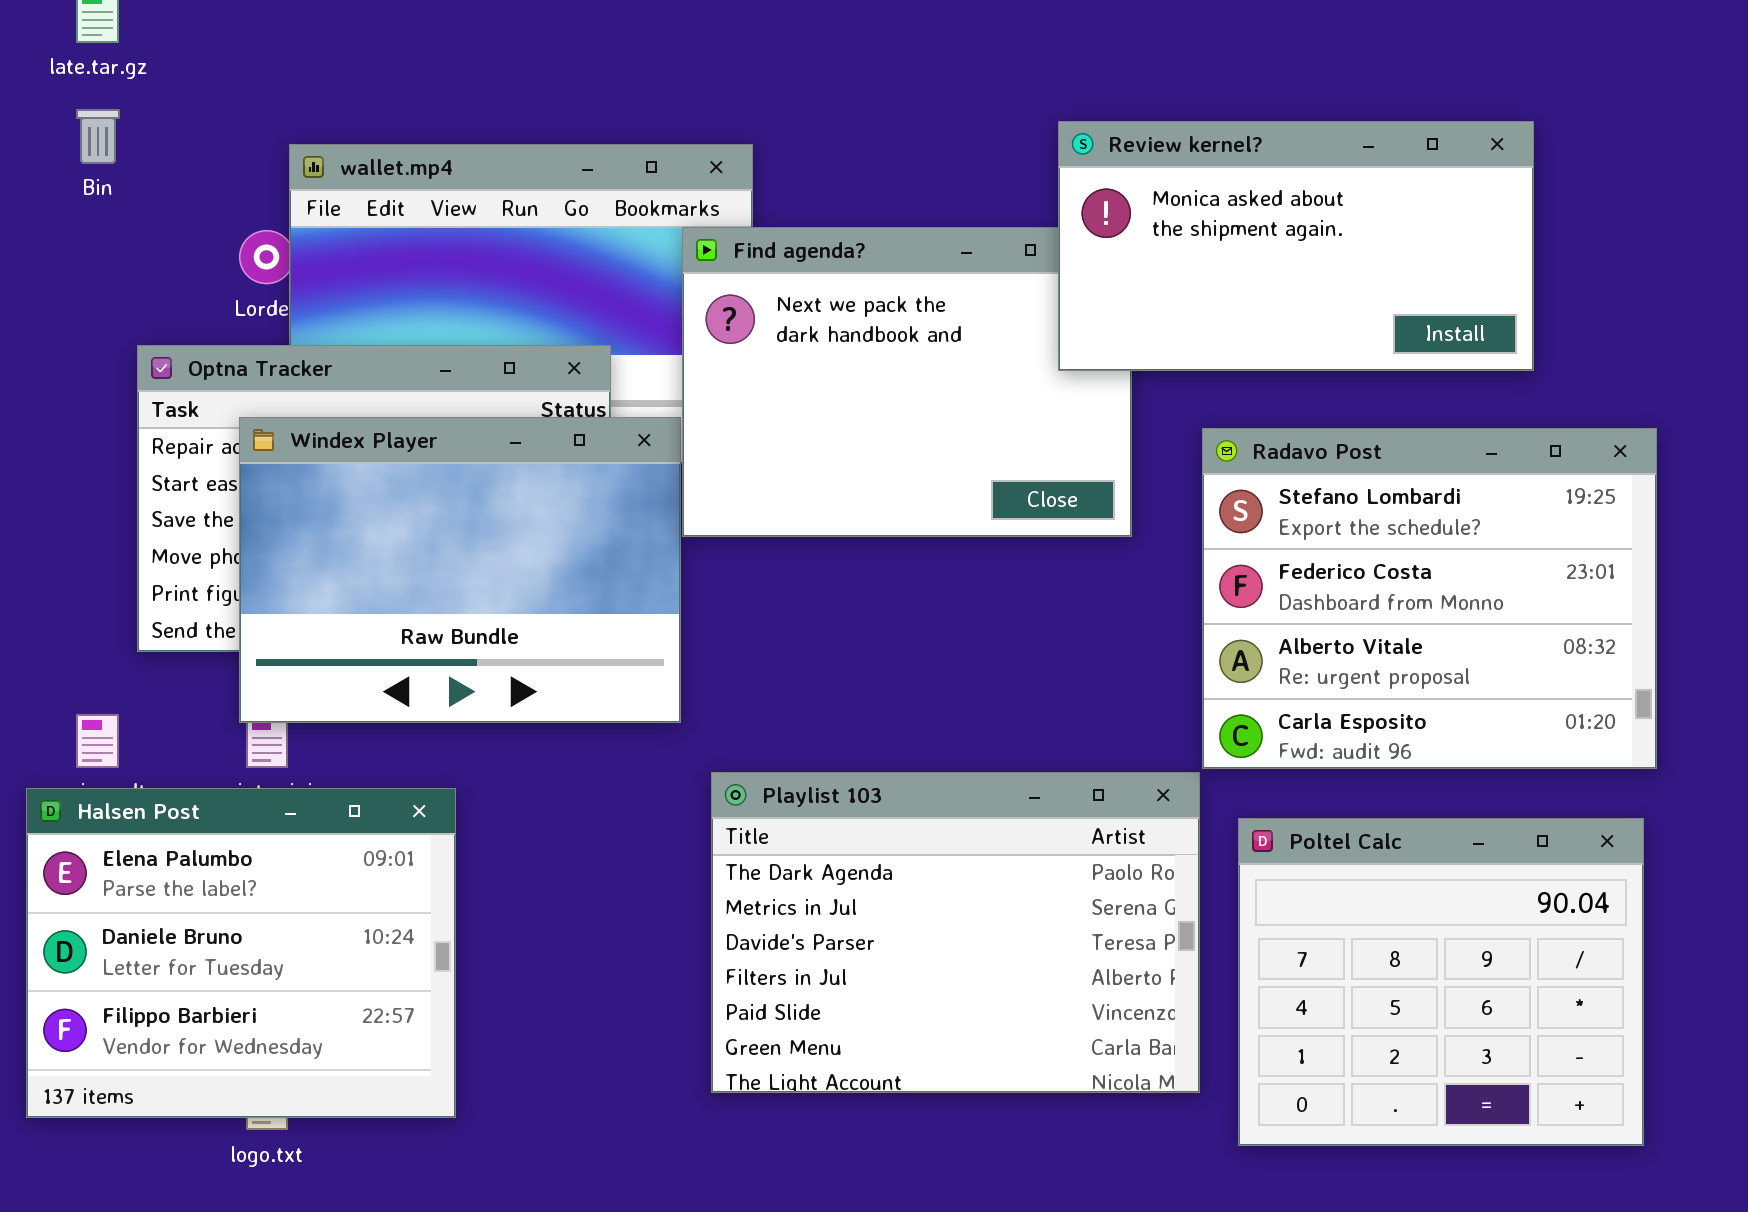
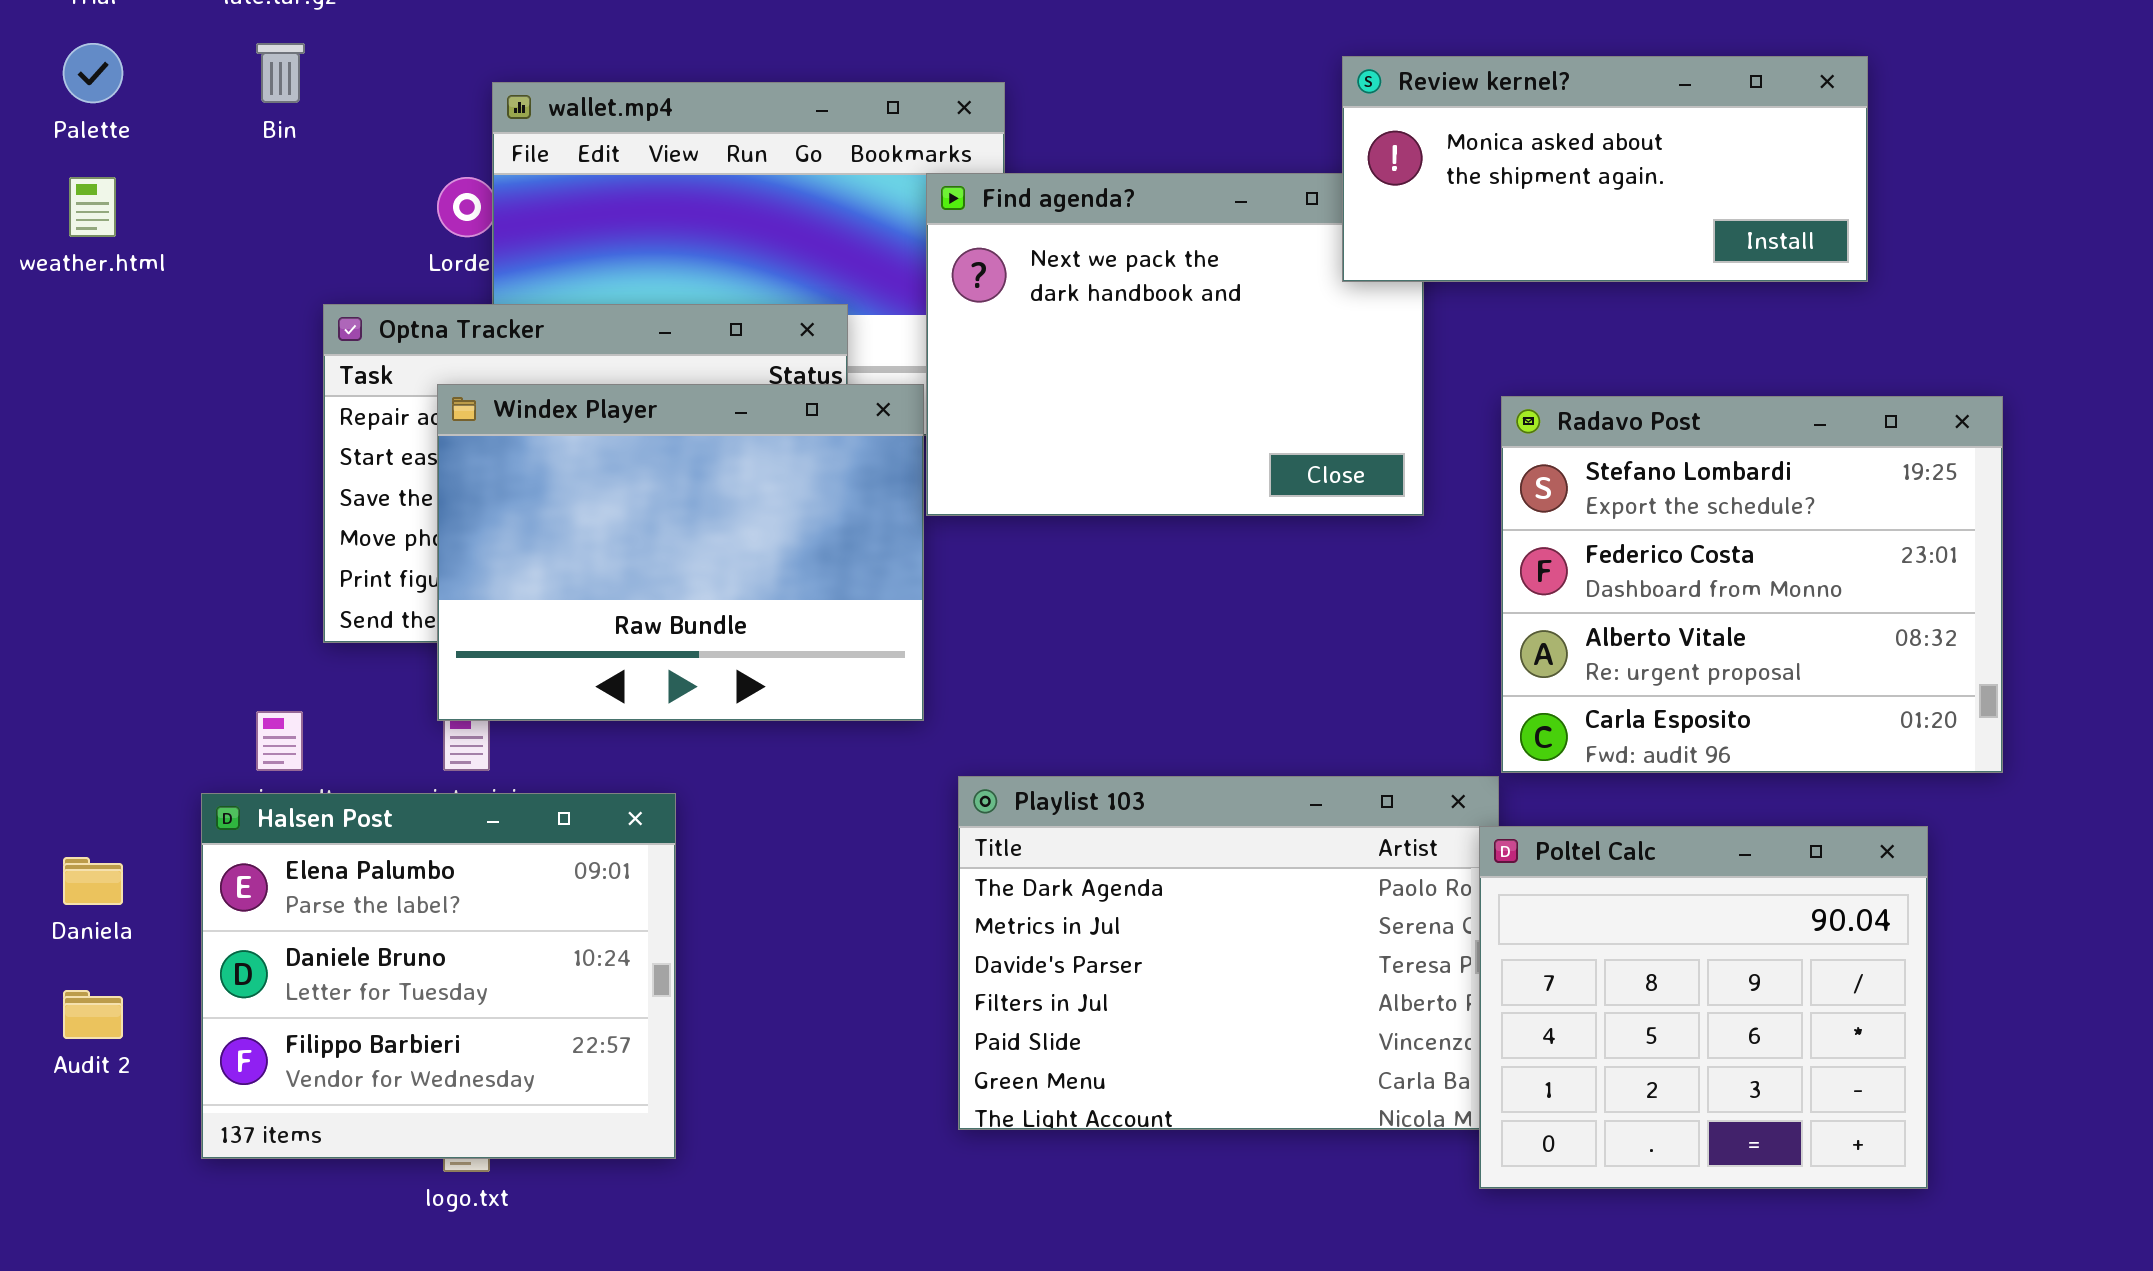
Review kernel?: [1058,121,1534,371] -> [1342,56,1868,282], resized
Poltel Calc: [1238,818,1644,1146] -> [1479,826,1928,1189], moved

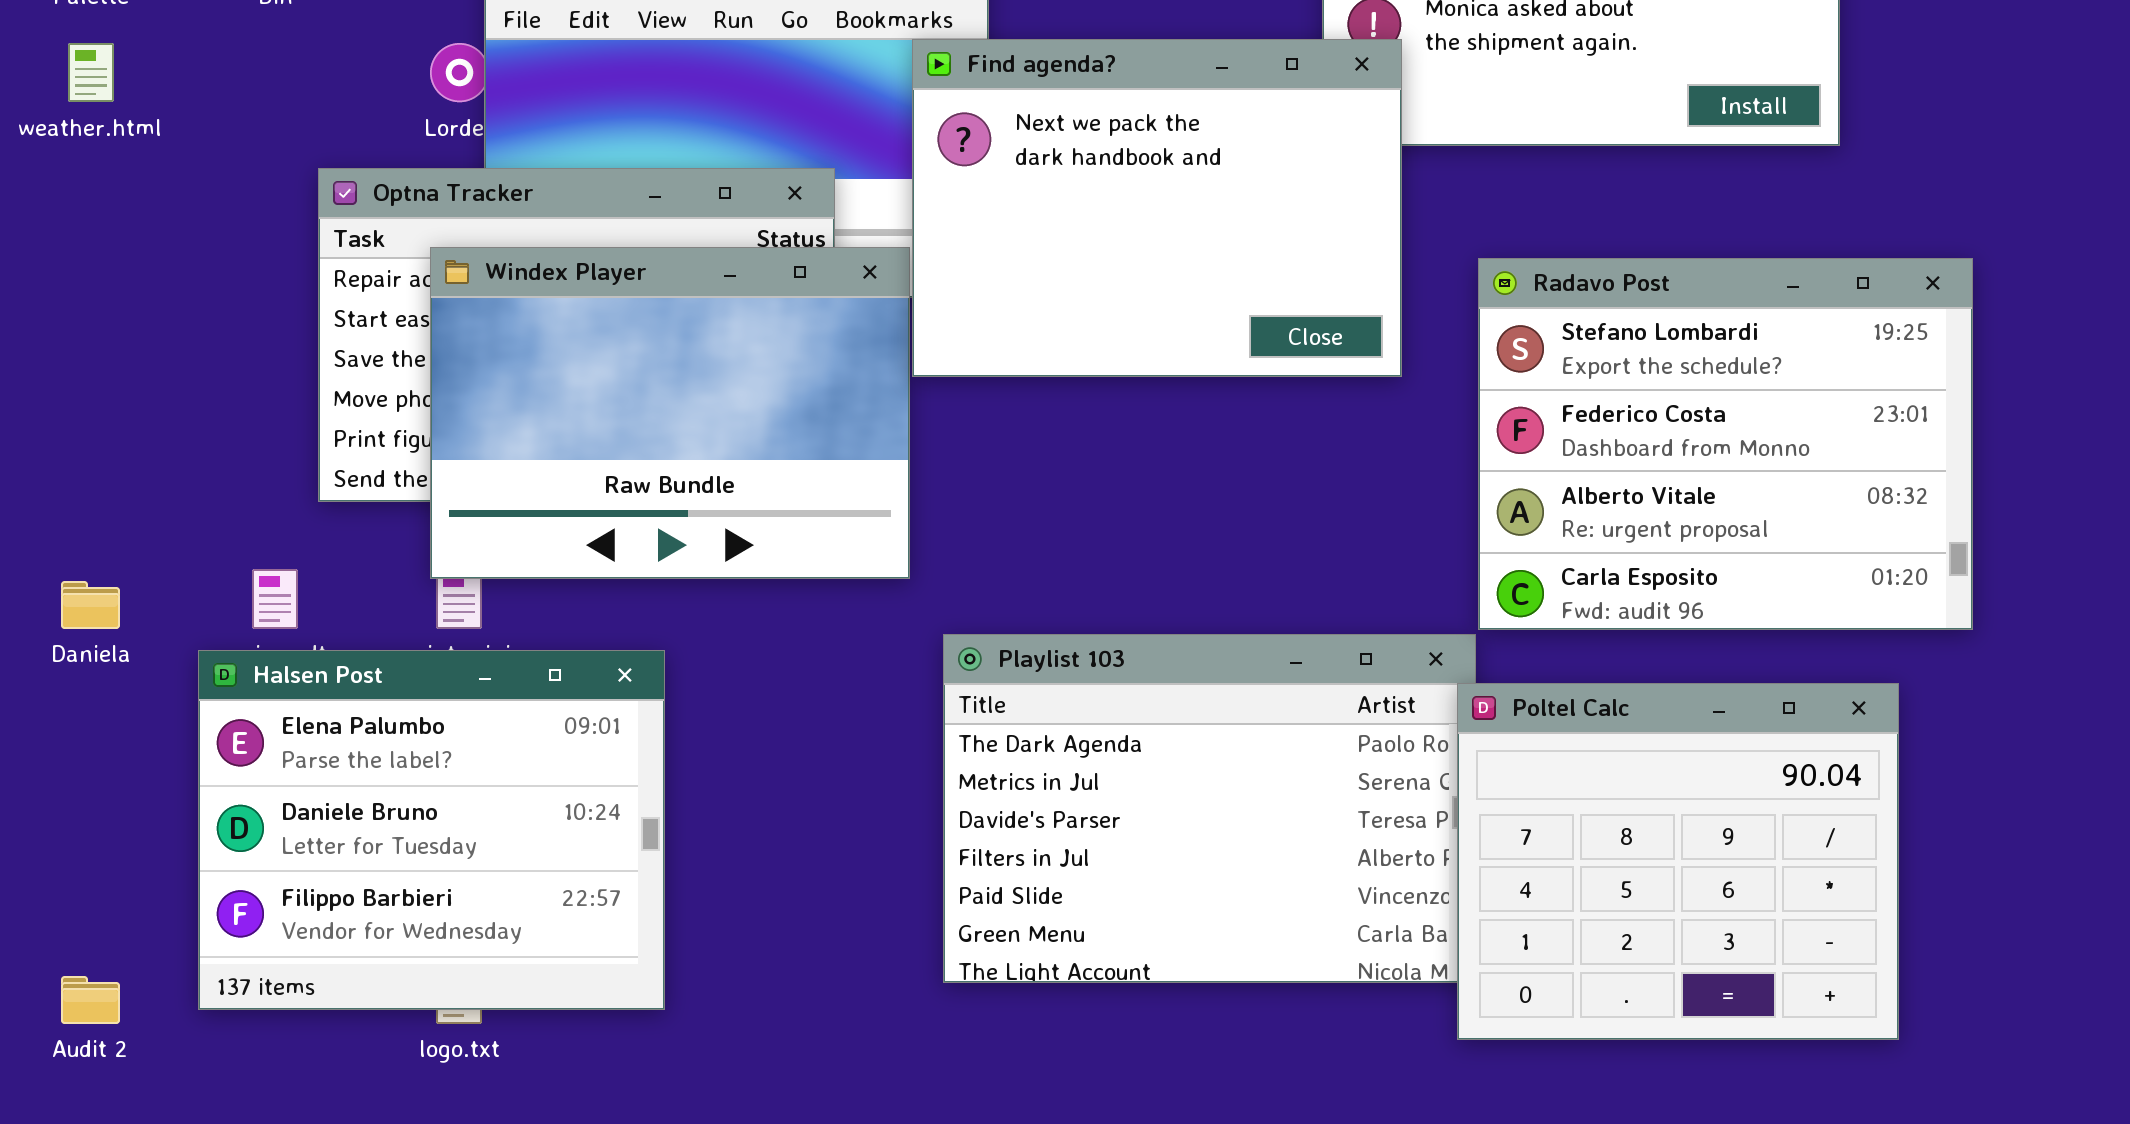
Find agenda?: [926,173,1424,516] -> [912,39,1402,377], raised
Daniela: [63,857,123,905] -> [61,581,120,629], moved
Audit 2: [63,990,123,1039] -> [61,976,120,1024], moved

